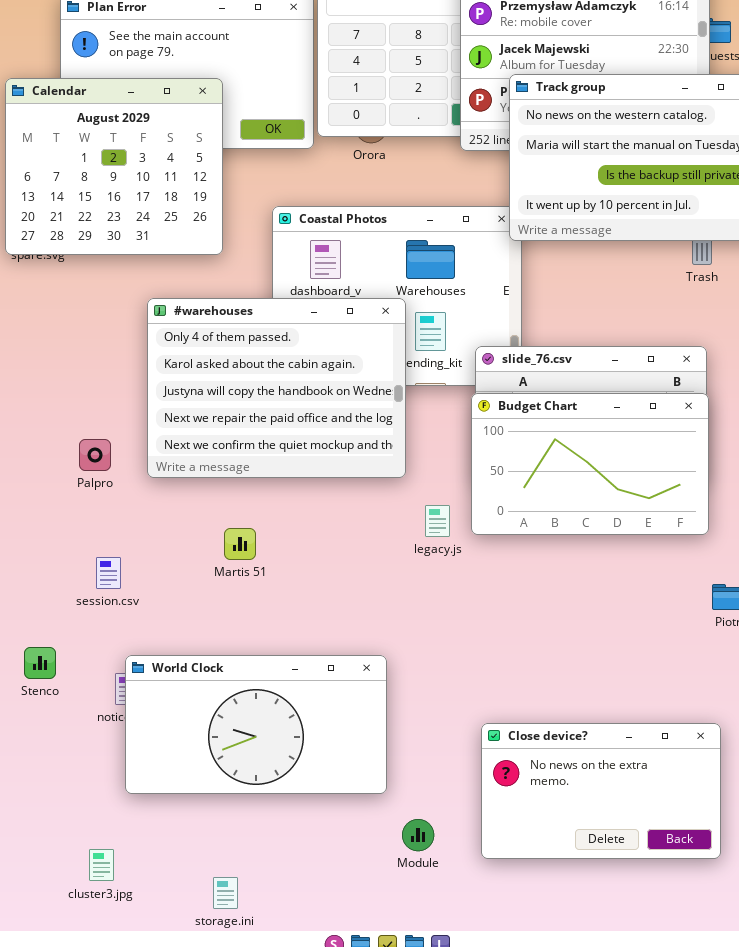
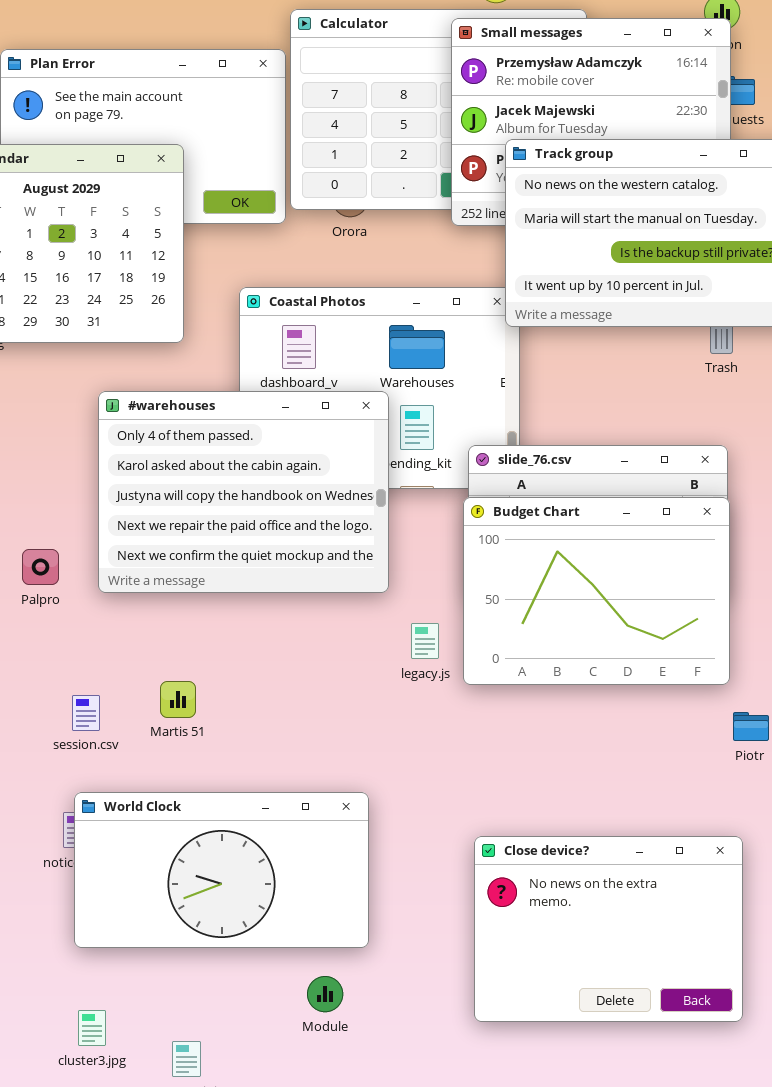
Budget Chart: [471,393,709,535] -> [463,497,730,685], resized
Martis 51: [224,528,256,560] -> [160,681,196,718], moved
session.csv: [96,557,121,589] -> [72,695,100,731], moved
Close device?: [481,723,721,859] -> [474,836,743,1022], resized
Module: [402,819,434,851] -> [307,976,343,1012], moved
cluster3.jpg: [89,849,114,881] -> [78,1010,106,1046], moved

